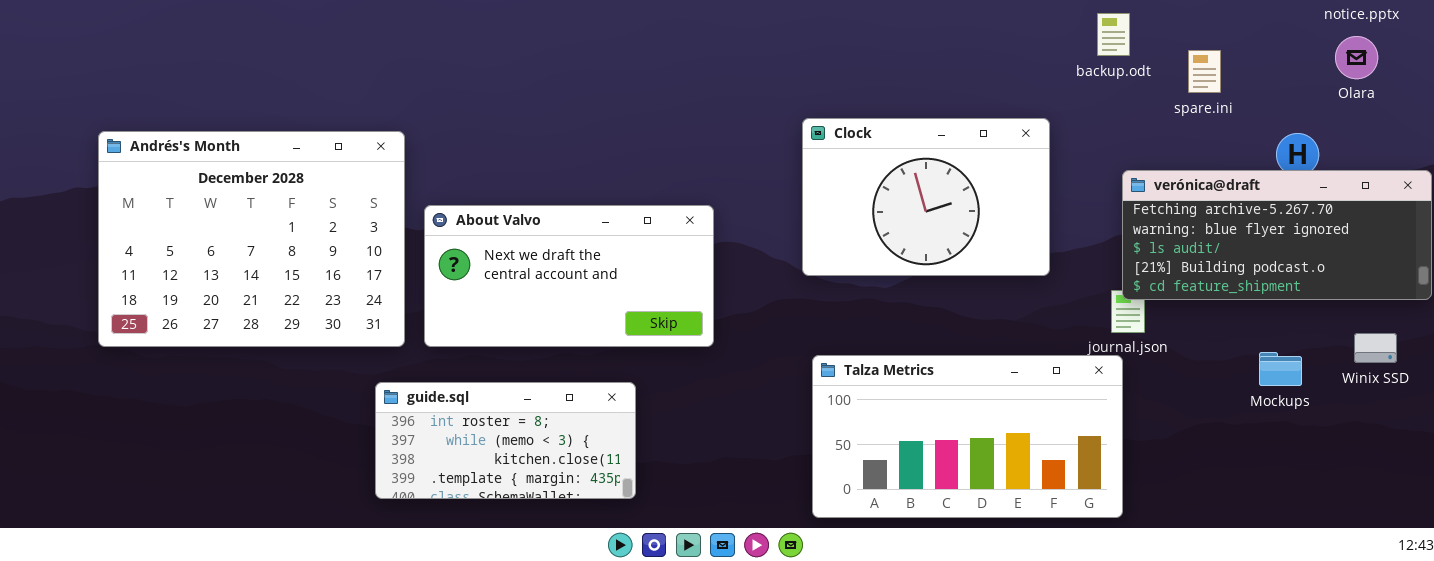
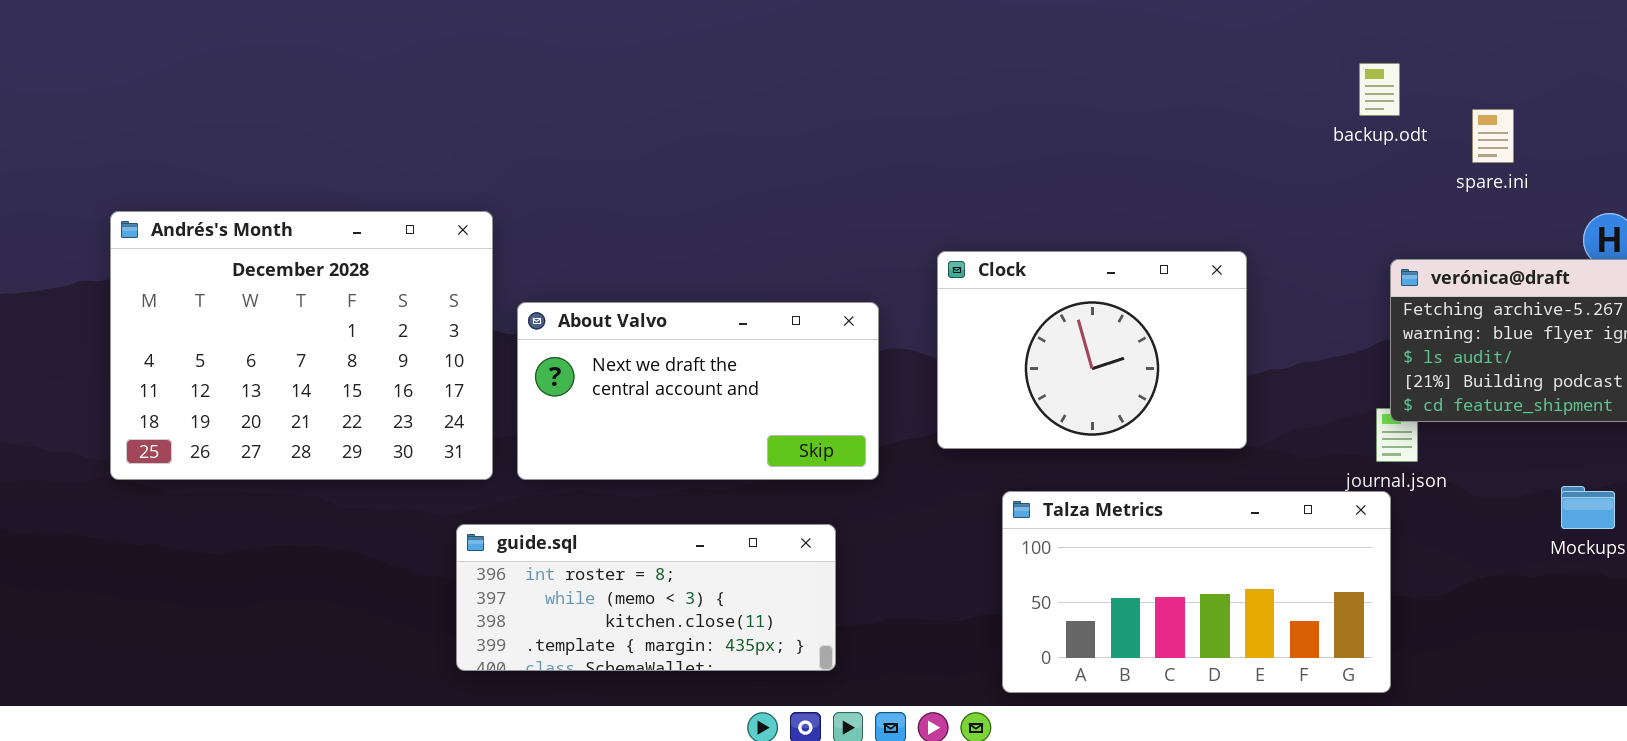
Clock: [802,118,1050,276] -> [937,251,1247,449], moved
guide.sql: [375,382,636,499] -> [456,524,836,671], resized

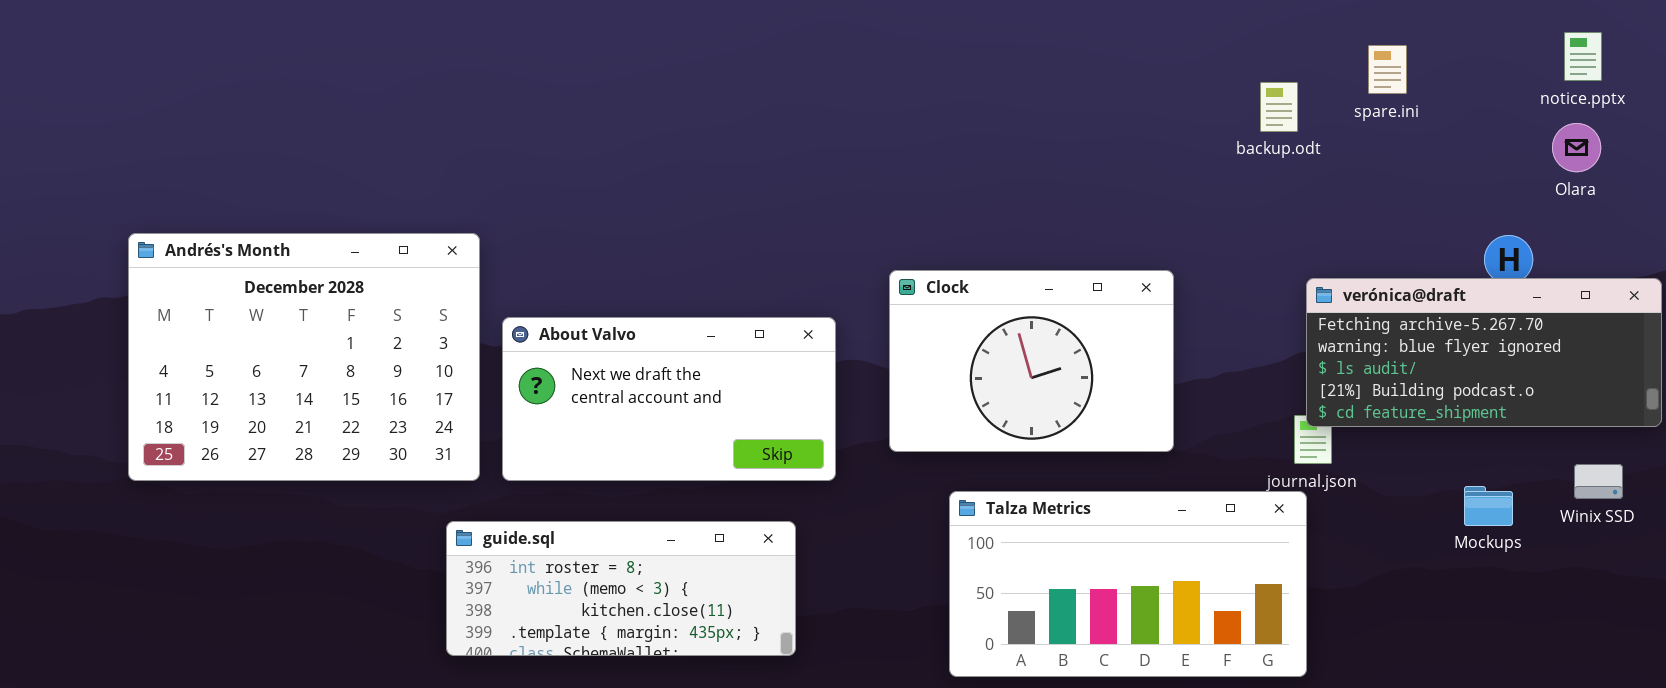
backup.odt: [1359,63,1400,116] -> [1260,82,1298,132], moved
spare.ini: [1472,109,1514,163] -> [1368,45,1407,94], moved

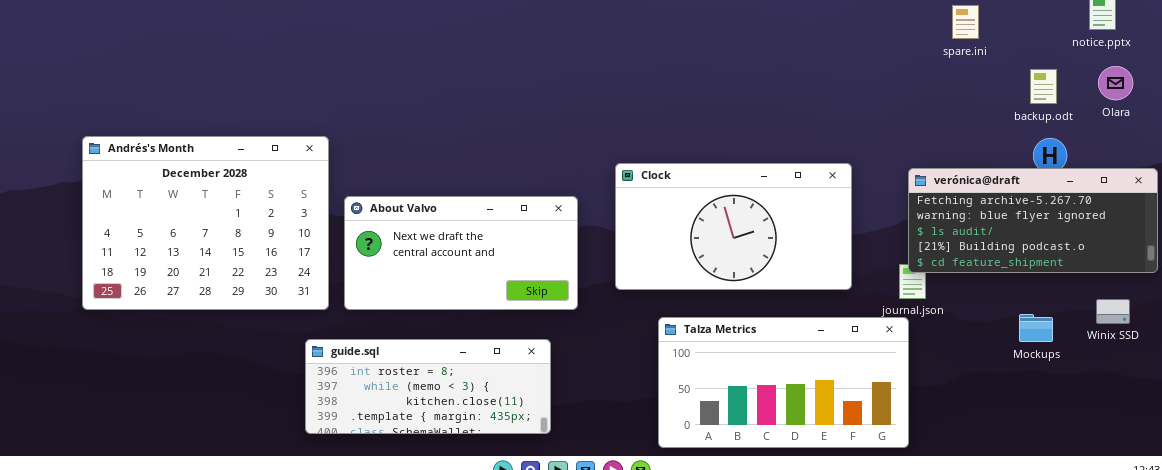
backup.odt: [1260,82,1298,132] -> [1030,69,1057,104], moved
Olara: [1552,123,1601,172] -> [1098,66,1133,100], moved
Clock: [889,270,1174,452] -> [615,163,852,290], resized

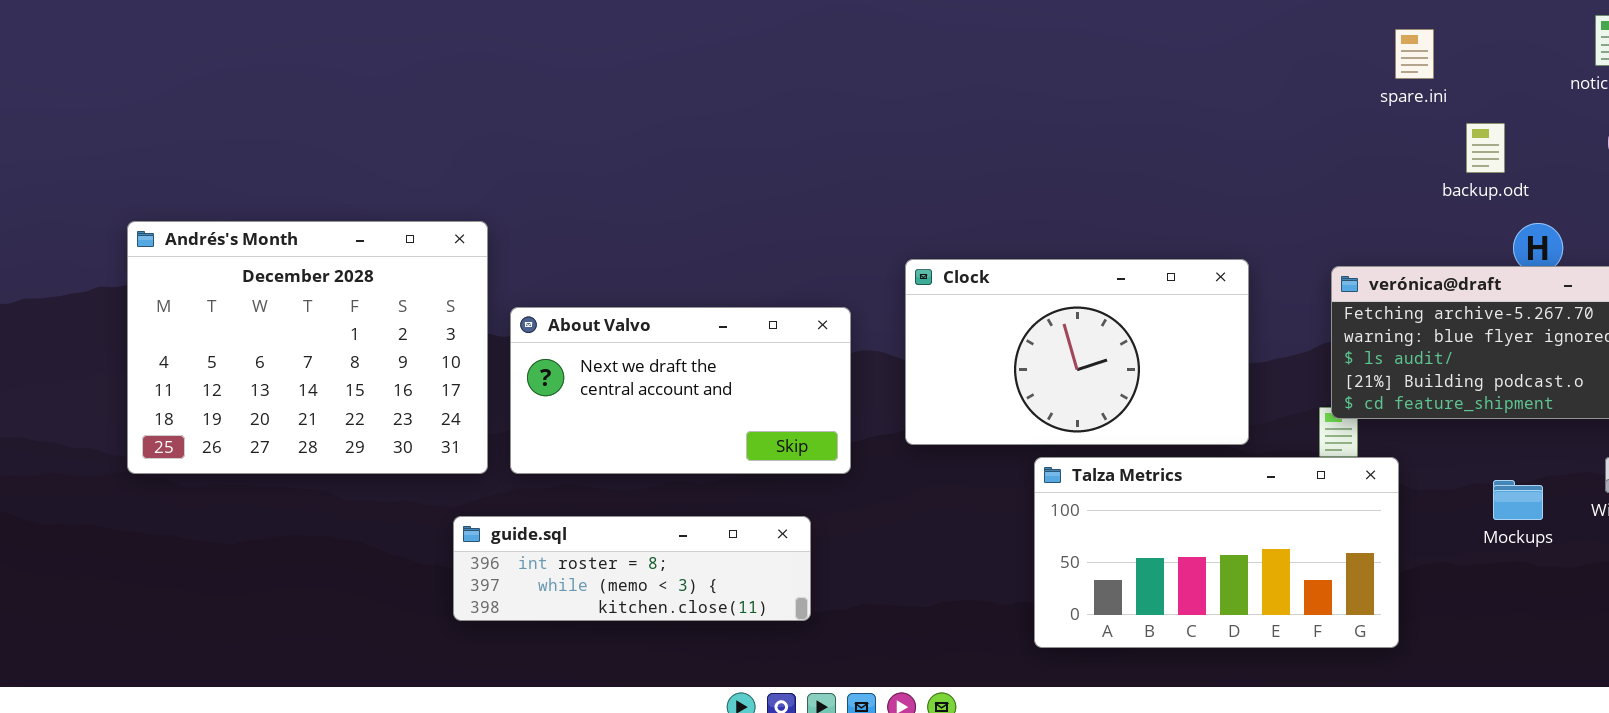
backup.odt: [1030,69,1057,104] -> [1466,123,1505,173], moved
Talza Metrics: [658,317,909,448] -> [1034,457,1399,648], moved
guide.sql: [305,339,551,434] -> [453,516,811,621], resized

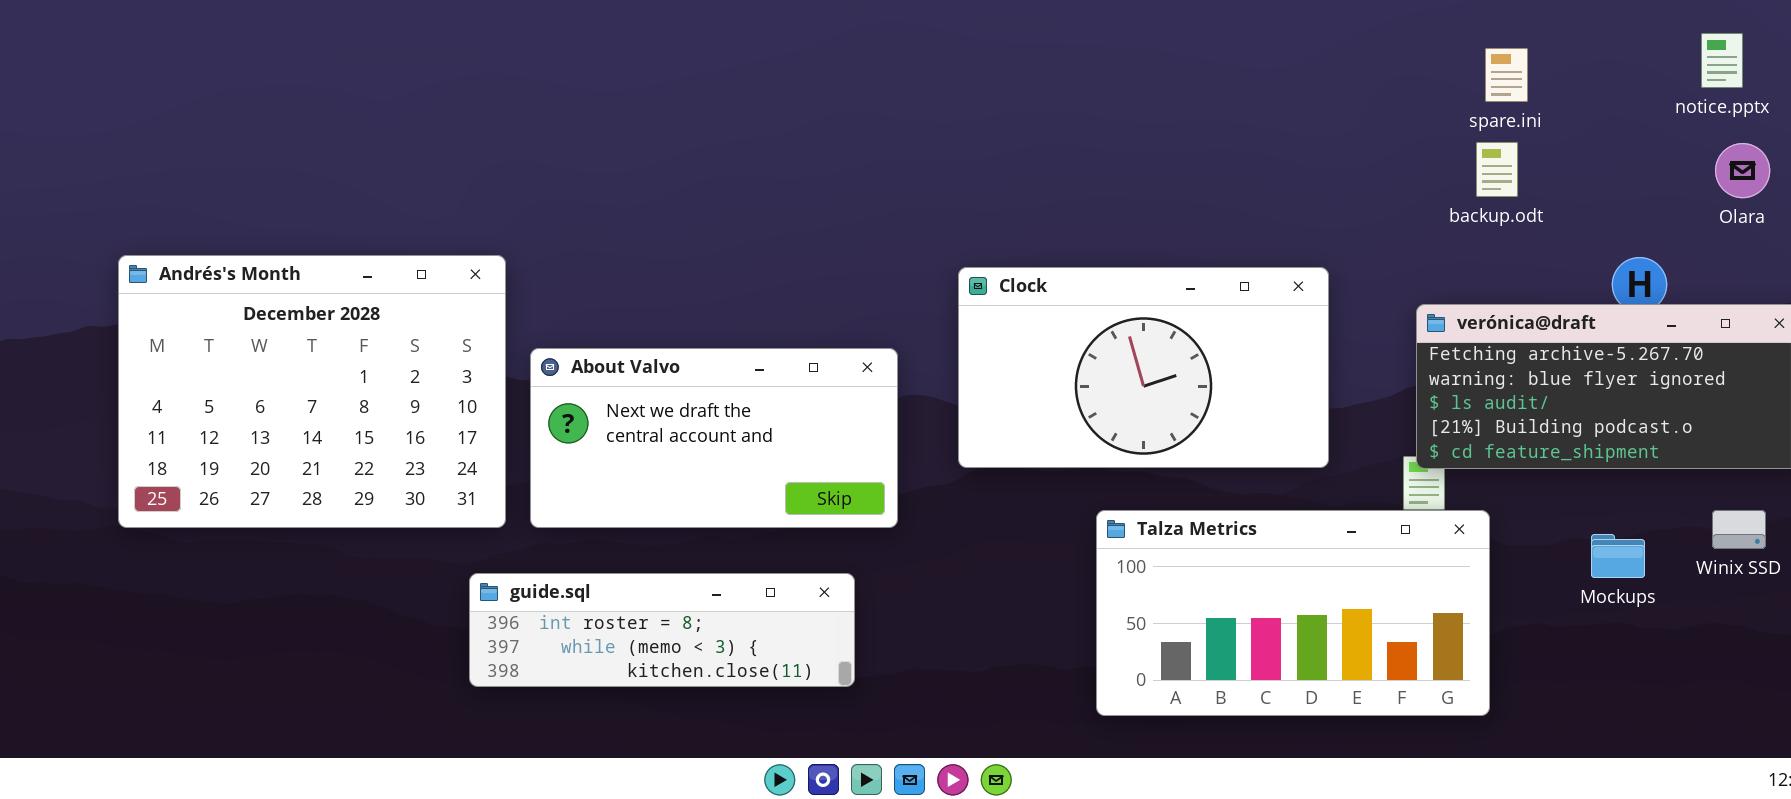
backup.odt: [1466,123,1505,173] -> [1476,142,1518,197], moved
Clock: [905,259,1249,445] -> [958,267,1329,468], moved

